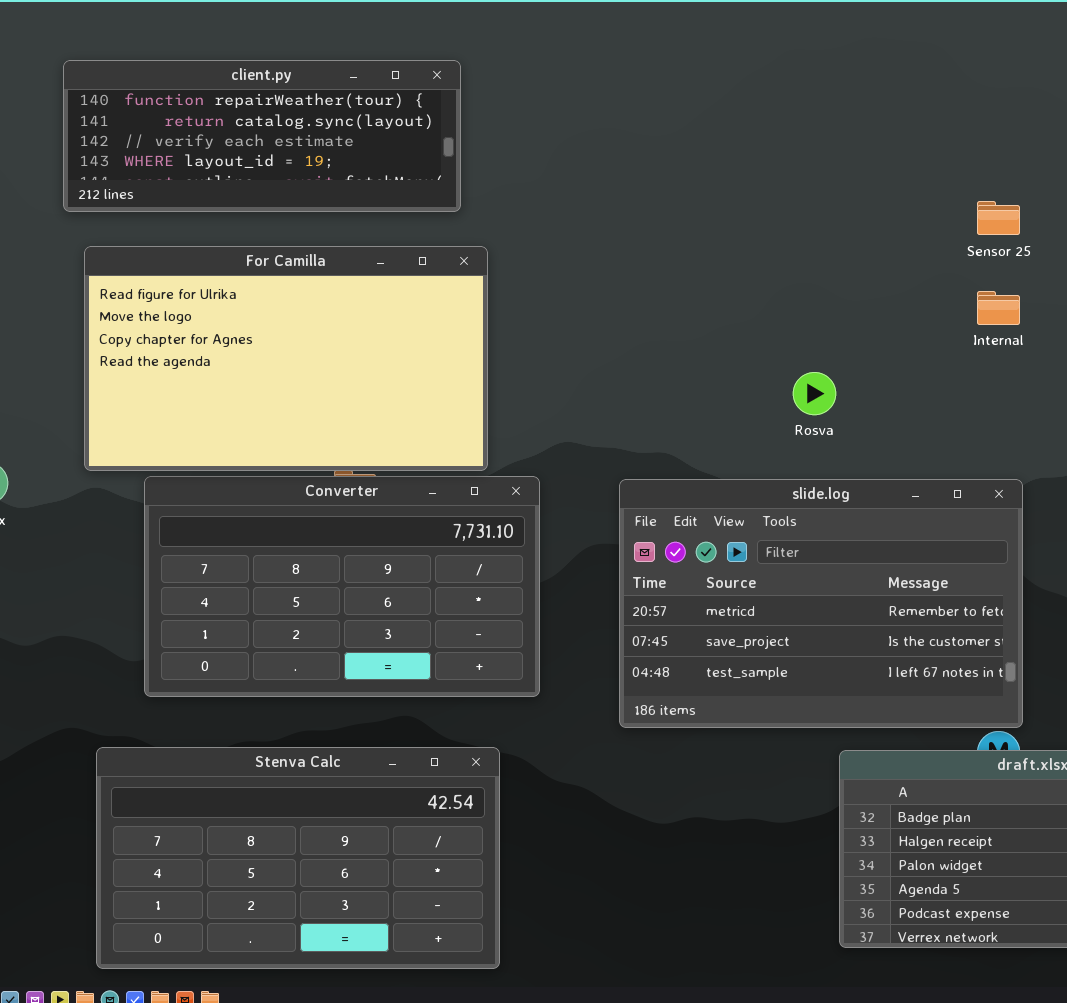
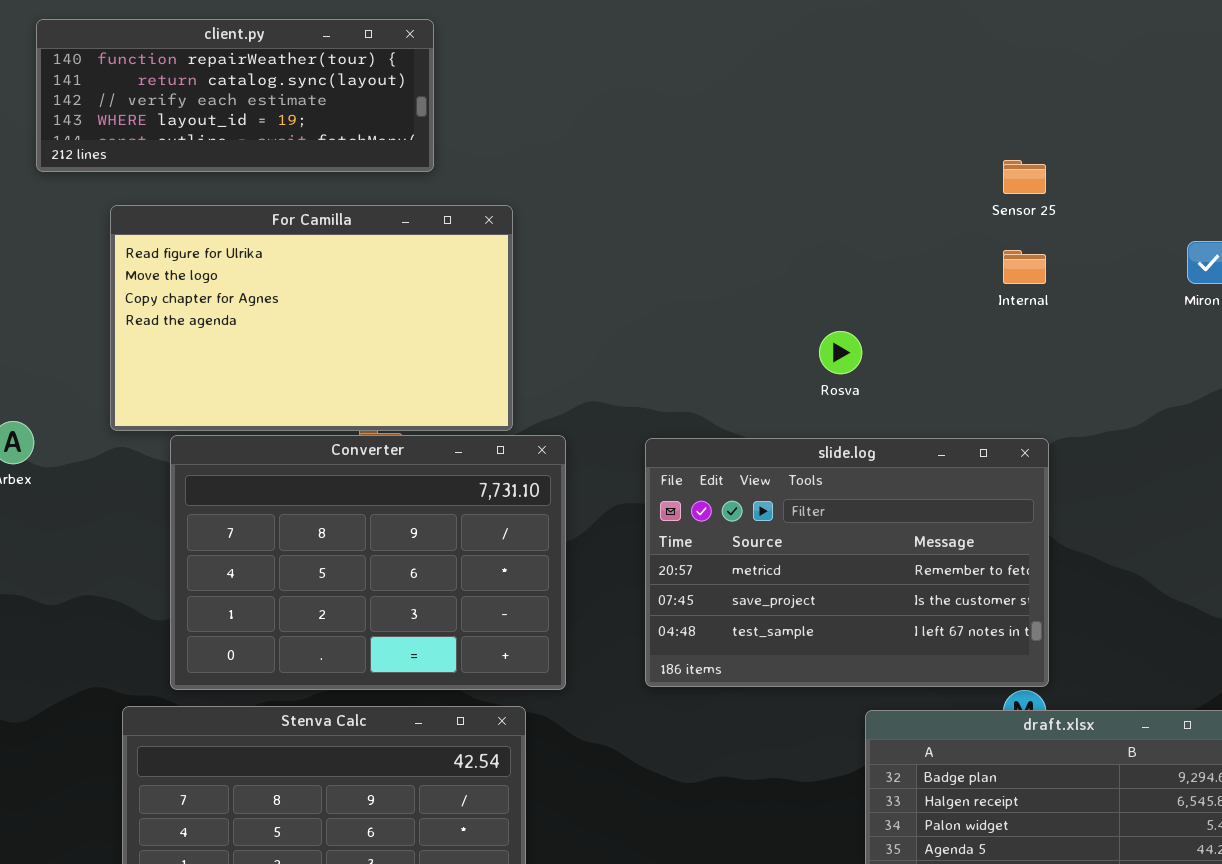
client.py: [63,60,461,212] -> [36,19,434,172], moved
Converter: [144,476,540,697] -> [170,435,566,690], resized

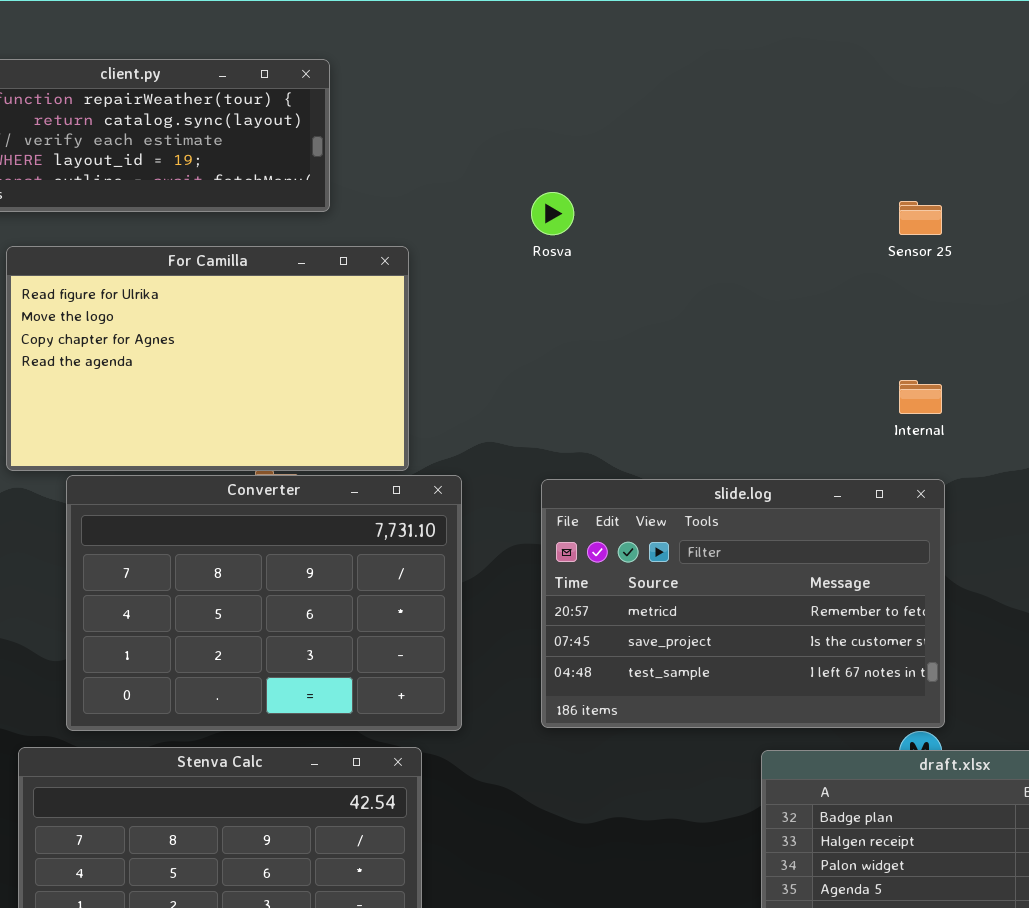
Internal: [1003,250,1046,284] -> [899,380,942,414], moved
Rosva: [819,331,862,374] -> [531,192,574,235], moved

